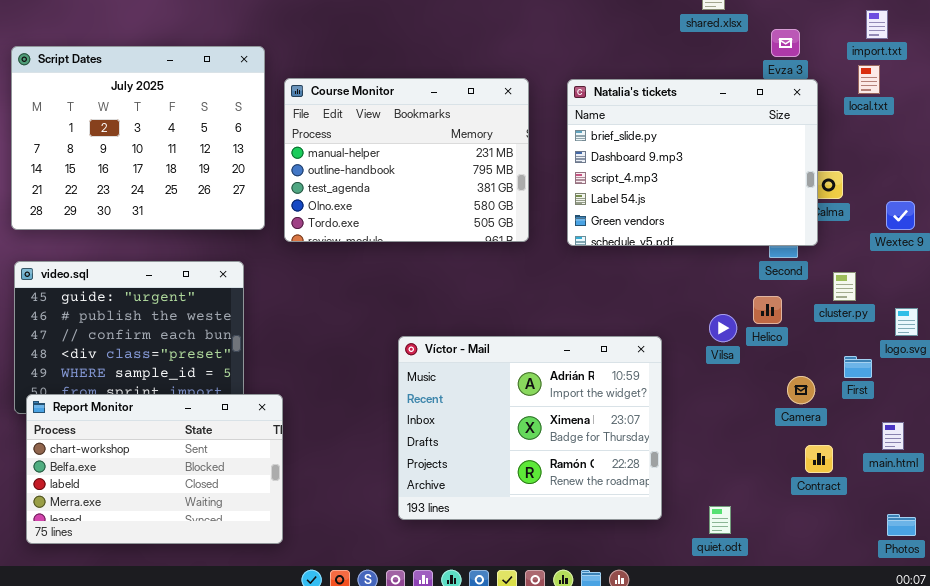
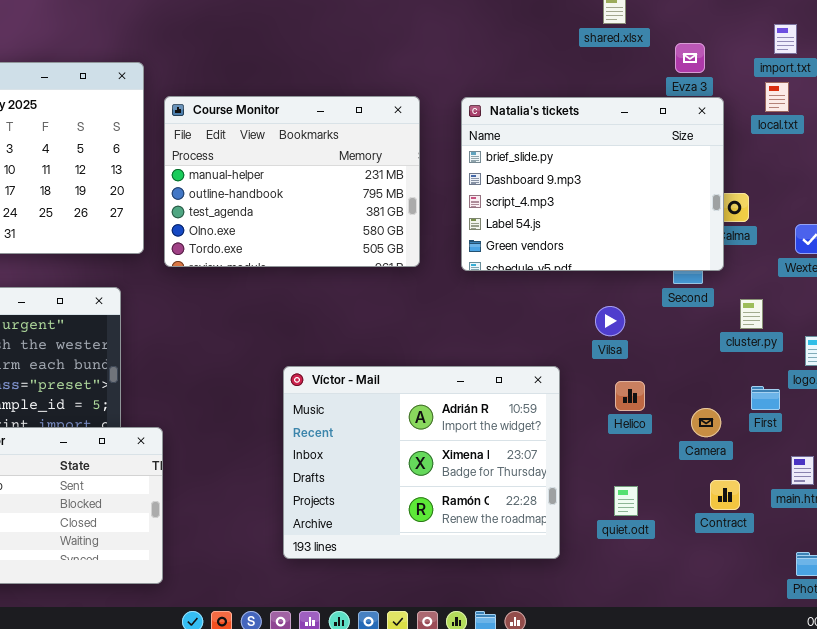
Helico: [753,296,782,324] -> [615,381,645,411], moved
Vilsa: [709,314,737,342] -> [595,306,625,336], moved
quiet.odt: [709,506,731,534] -> [614,486,638,516], moved

